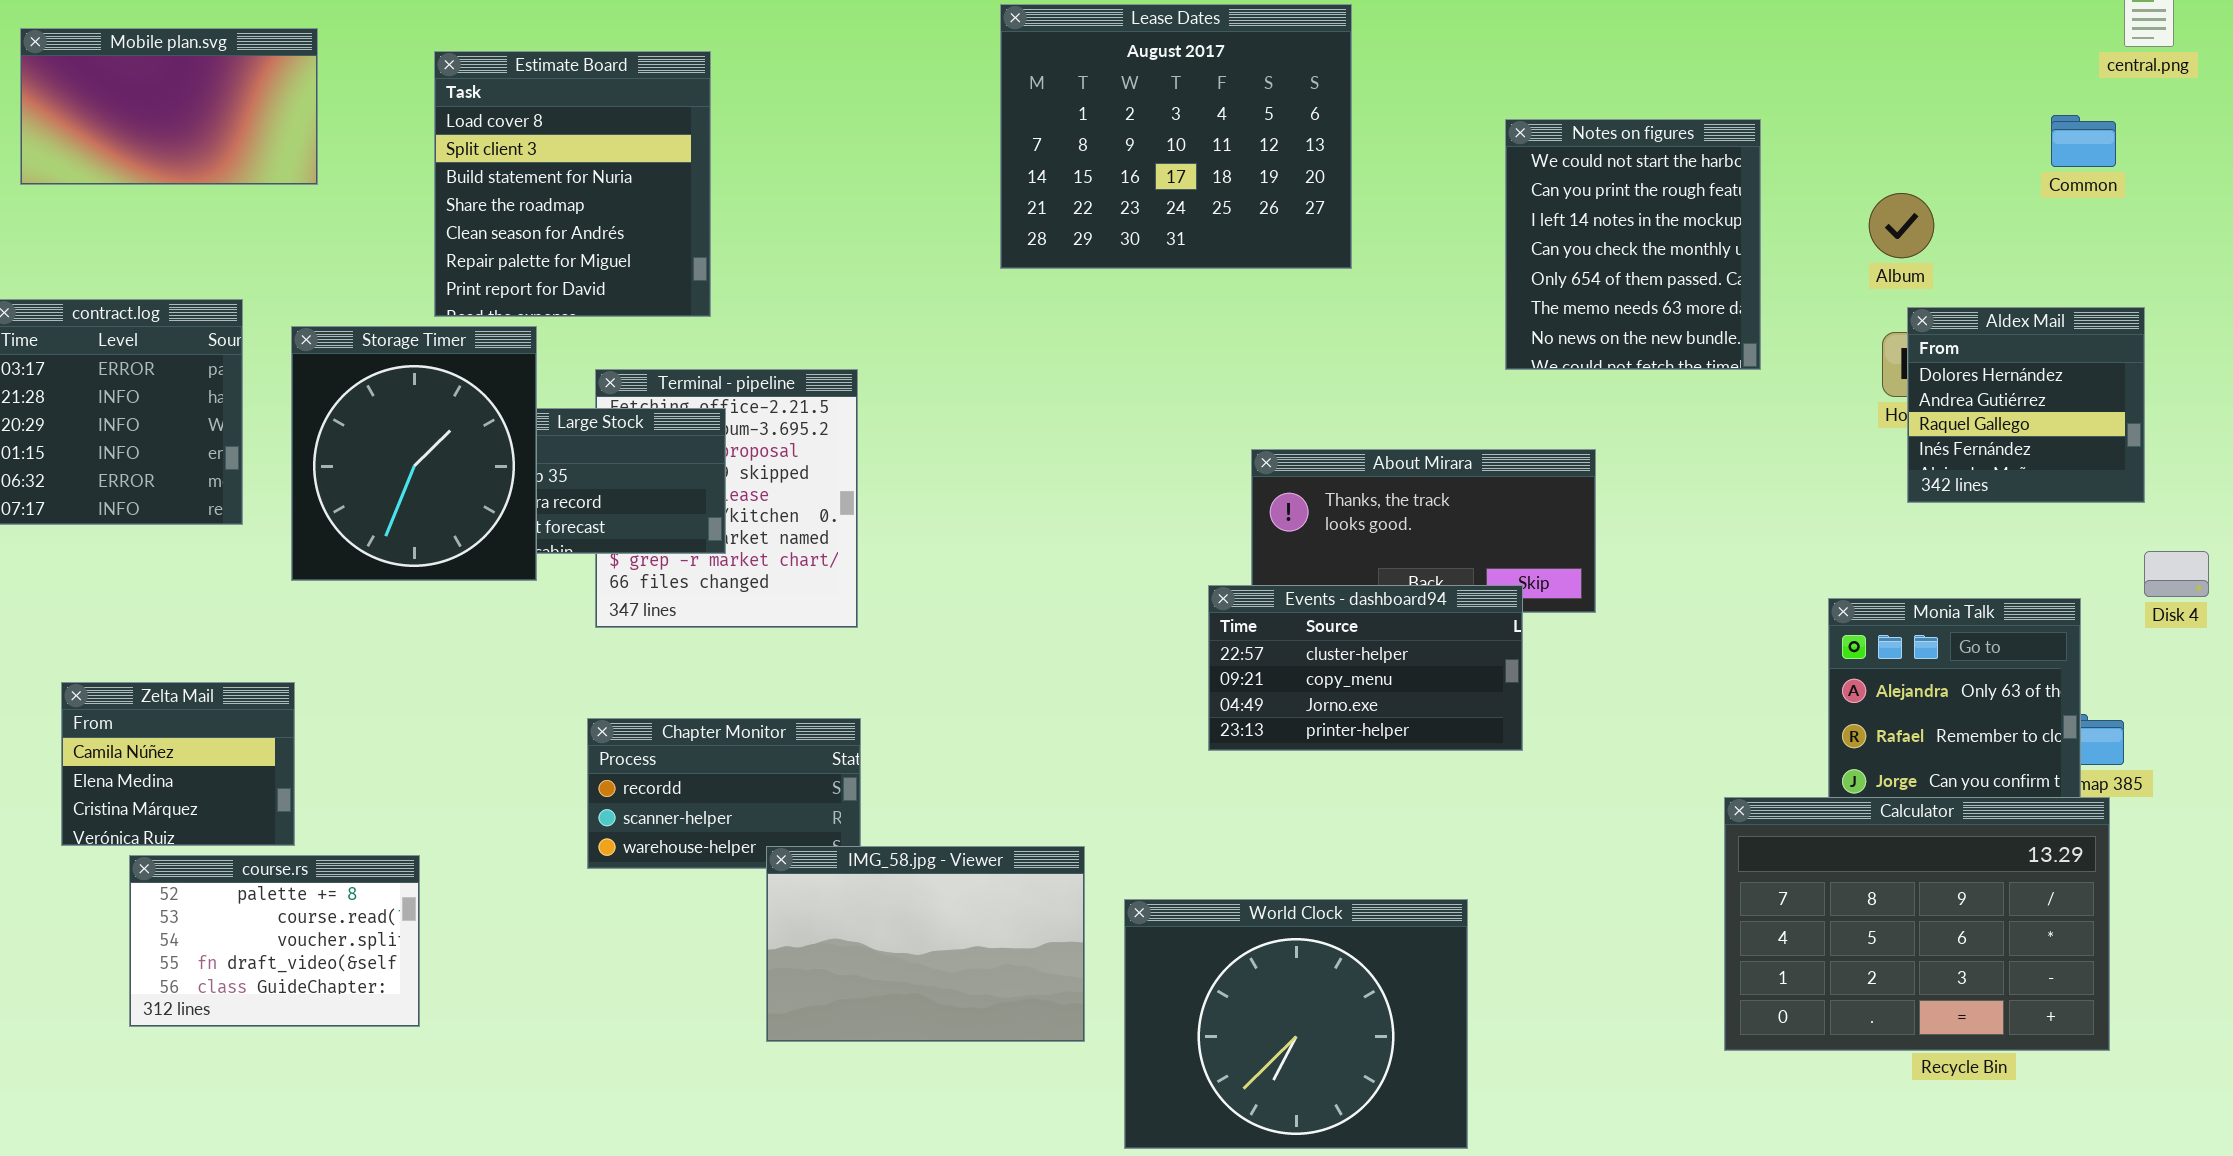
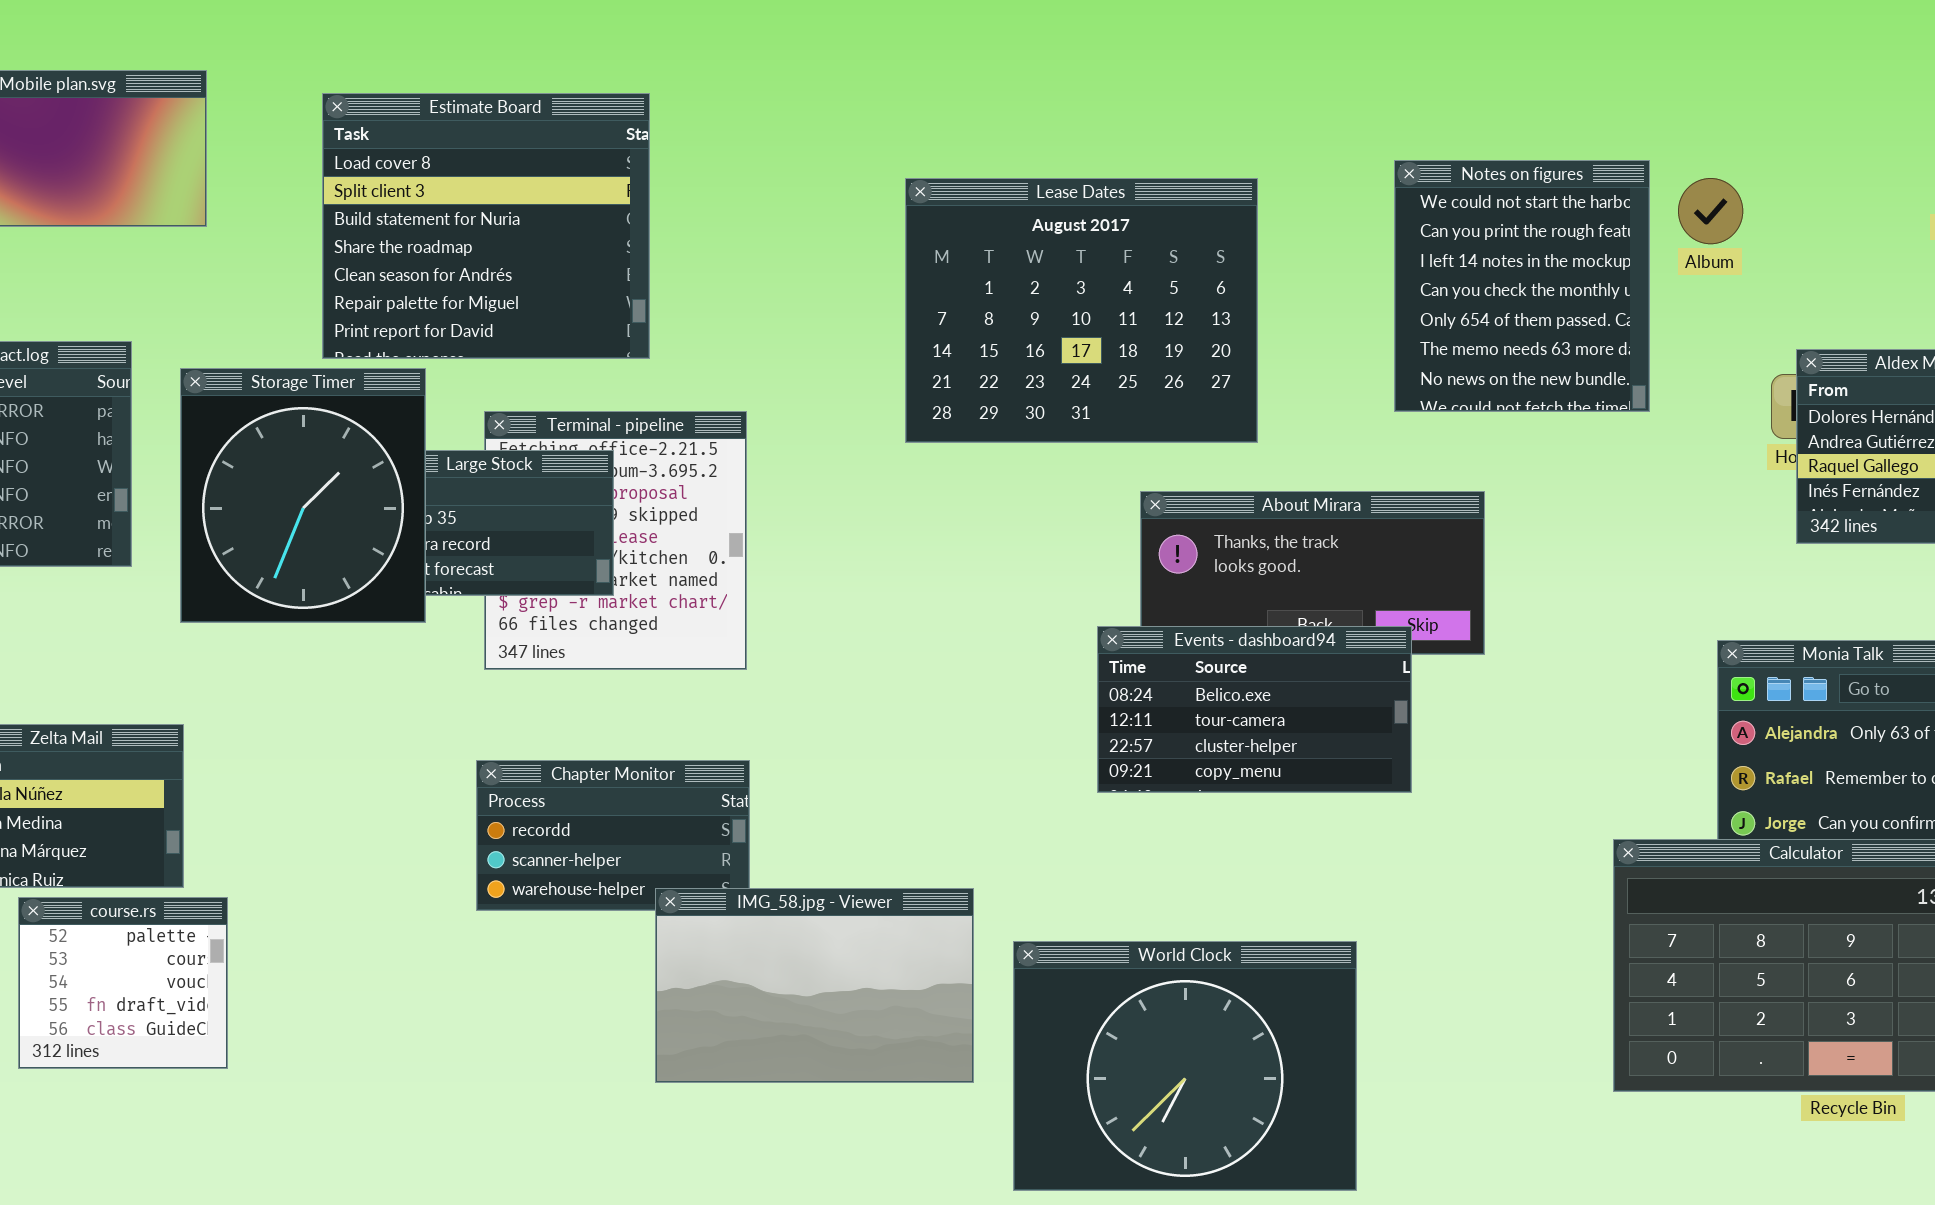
Lease Dates: [1000,4,1352,269] -> [905,178,1258,443], moved
Estimate Board: [434,51,711,317] -> [322,93,650,359], resized
Album: [1869,193,1934,258] -> [1678,178,1743,244], moved
Events - dashboard94: [1208,585,1523,751] -> [1097,626,1412,793], scrolled up 2 rows
course.rs: [129,855,420,1027] -> [18,897,228,1069], resized

